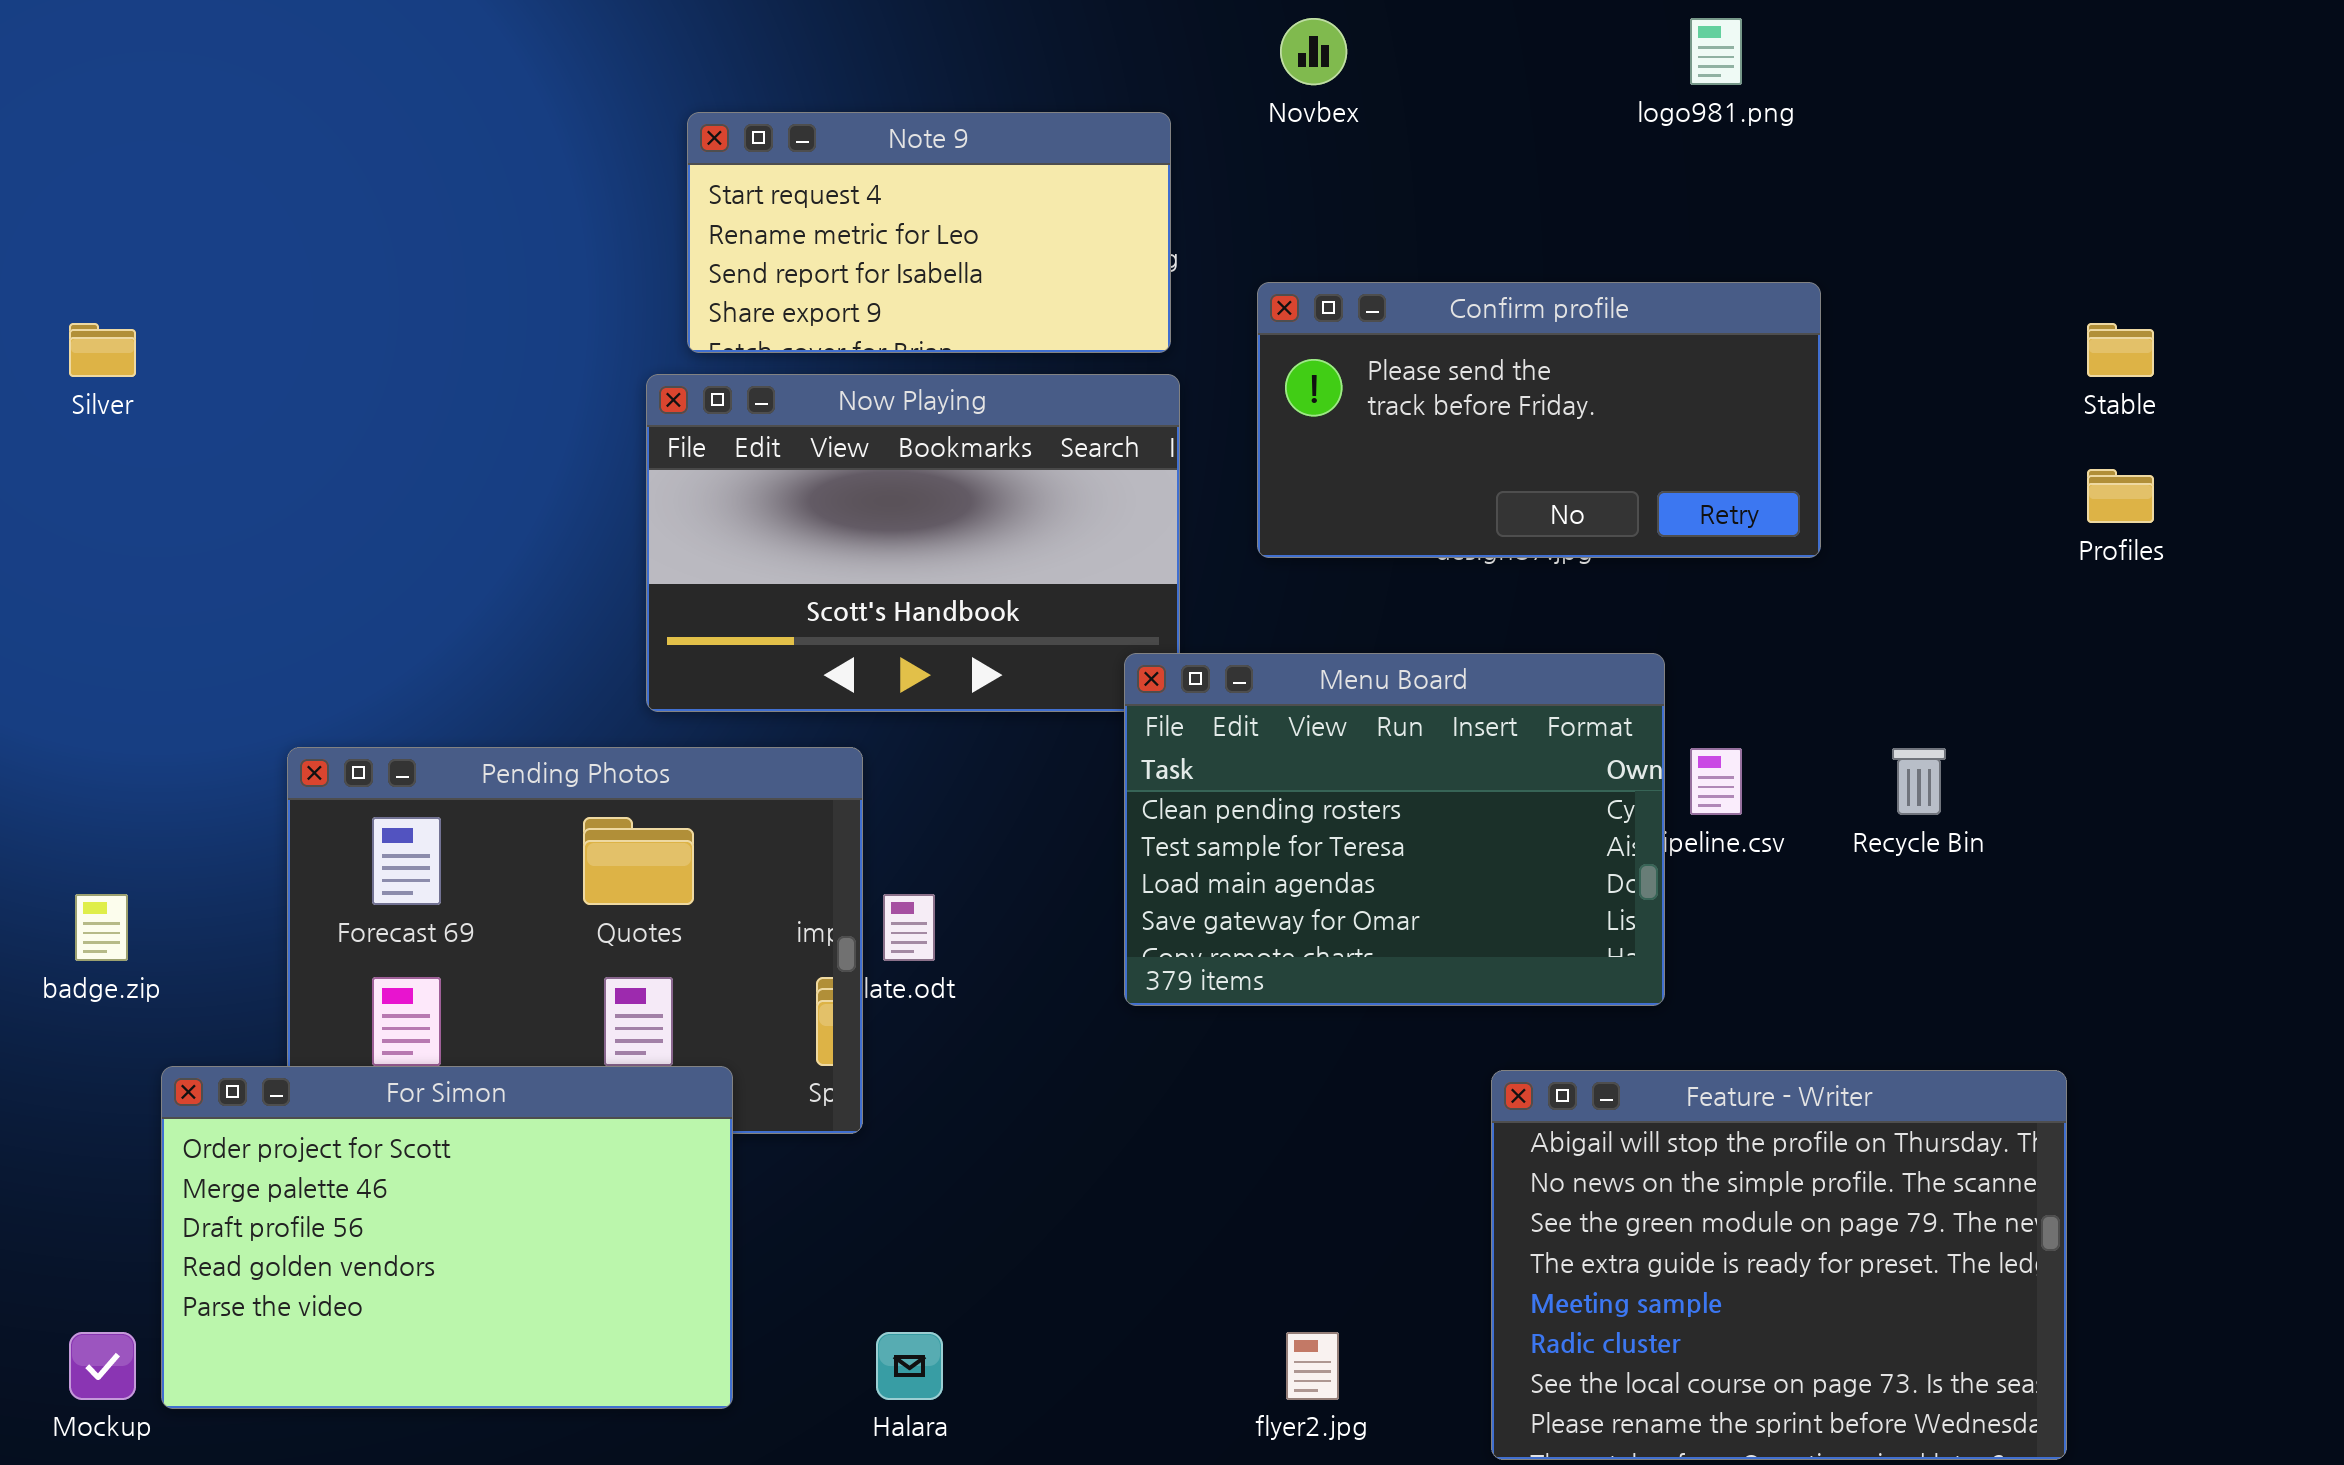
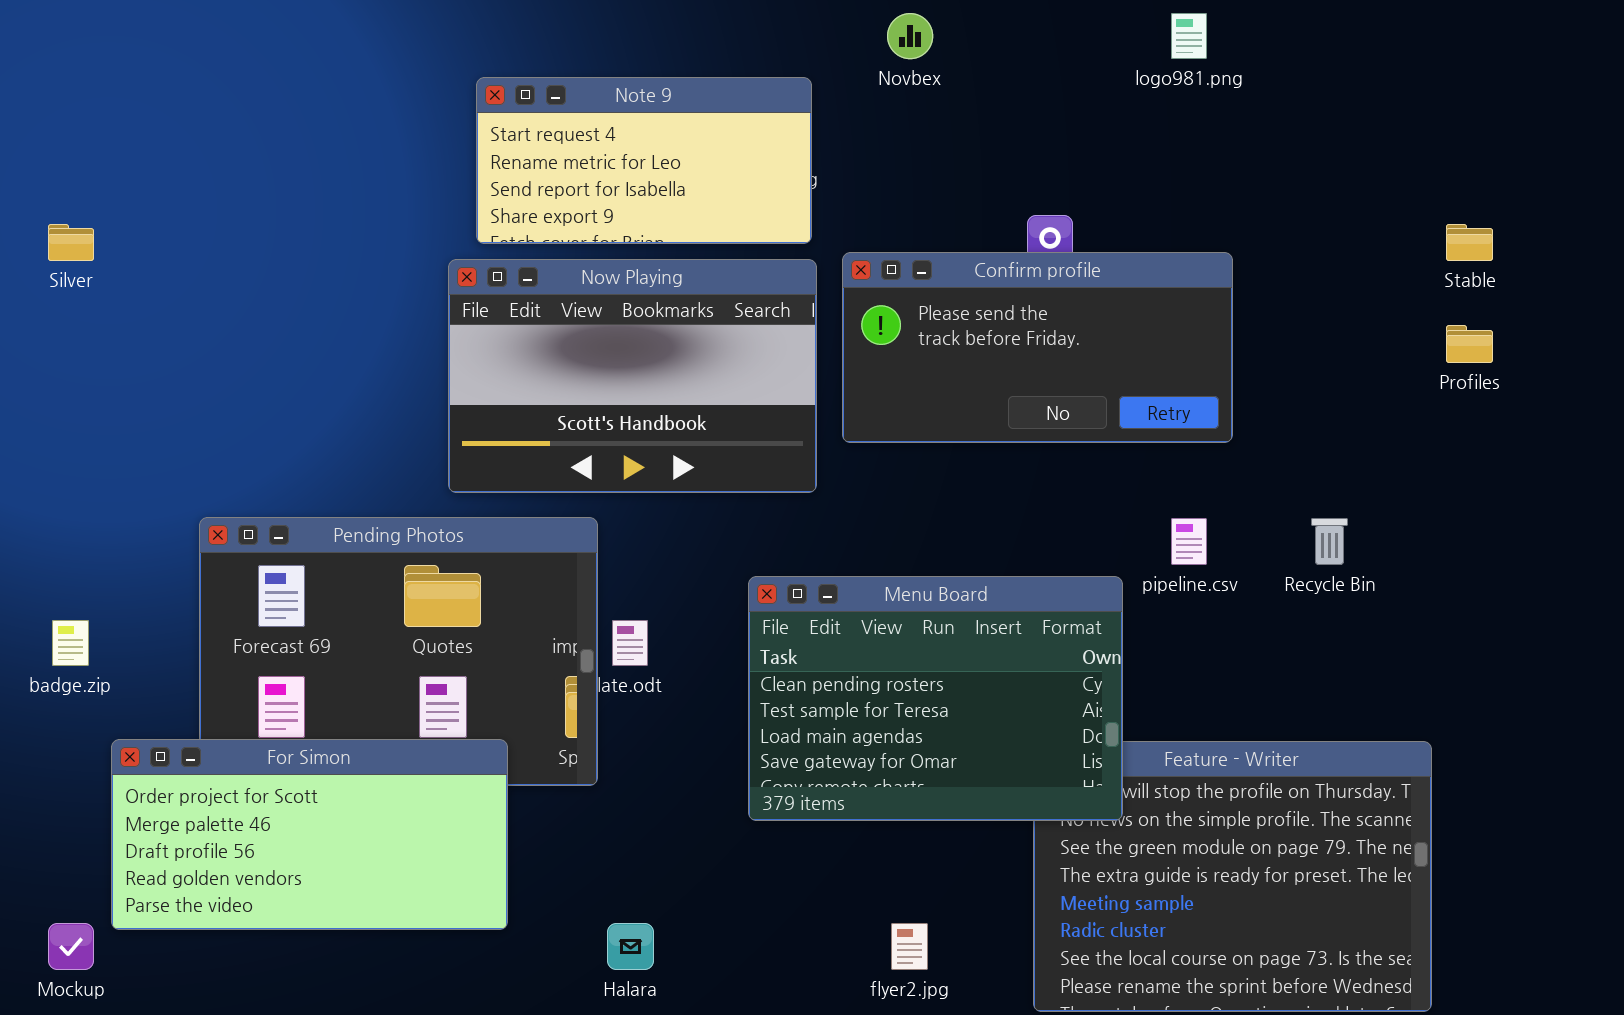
Confirm profile: [1257,282,1821,558] -> [842,252,1233,443], moved
Menu Board: [1124,653,1665,1006] -> [748,576,1123,821], moved
For Simon: [161,1066,733,1409] -> [111,739,508,930], resized

